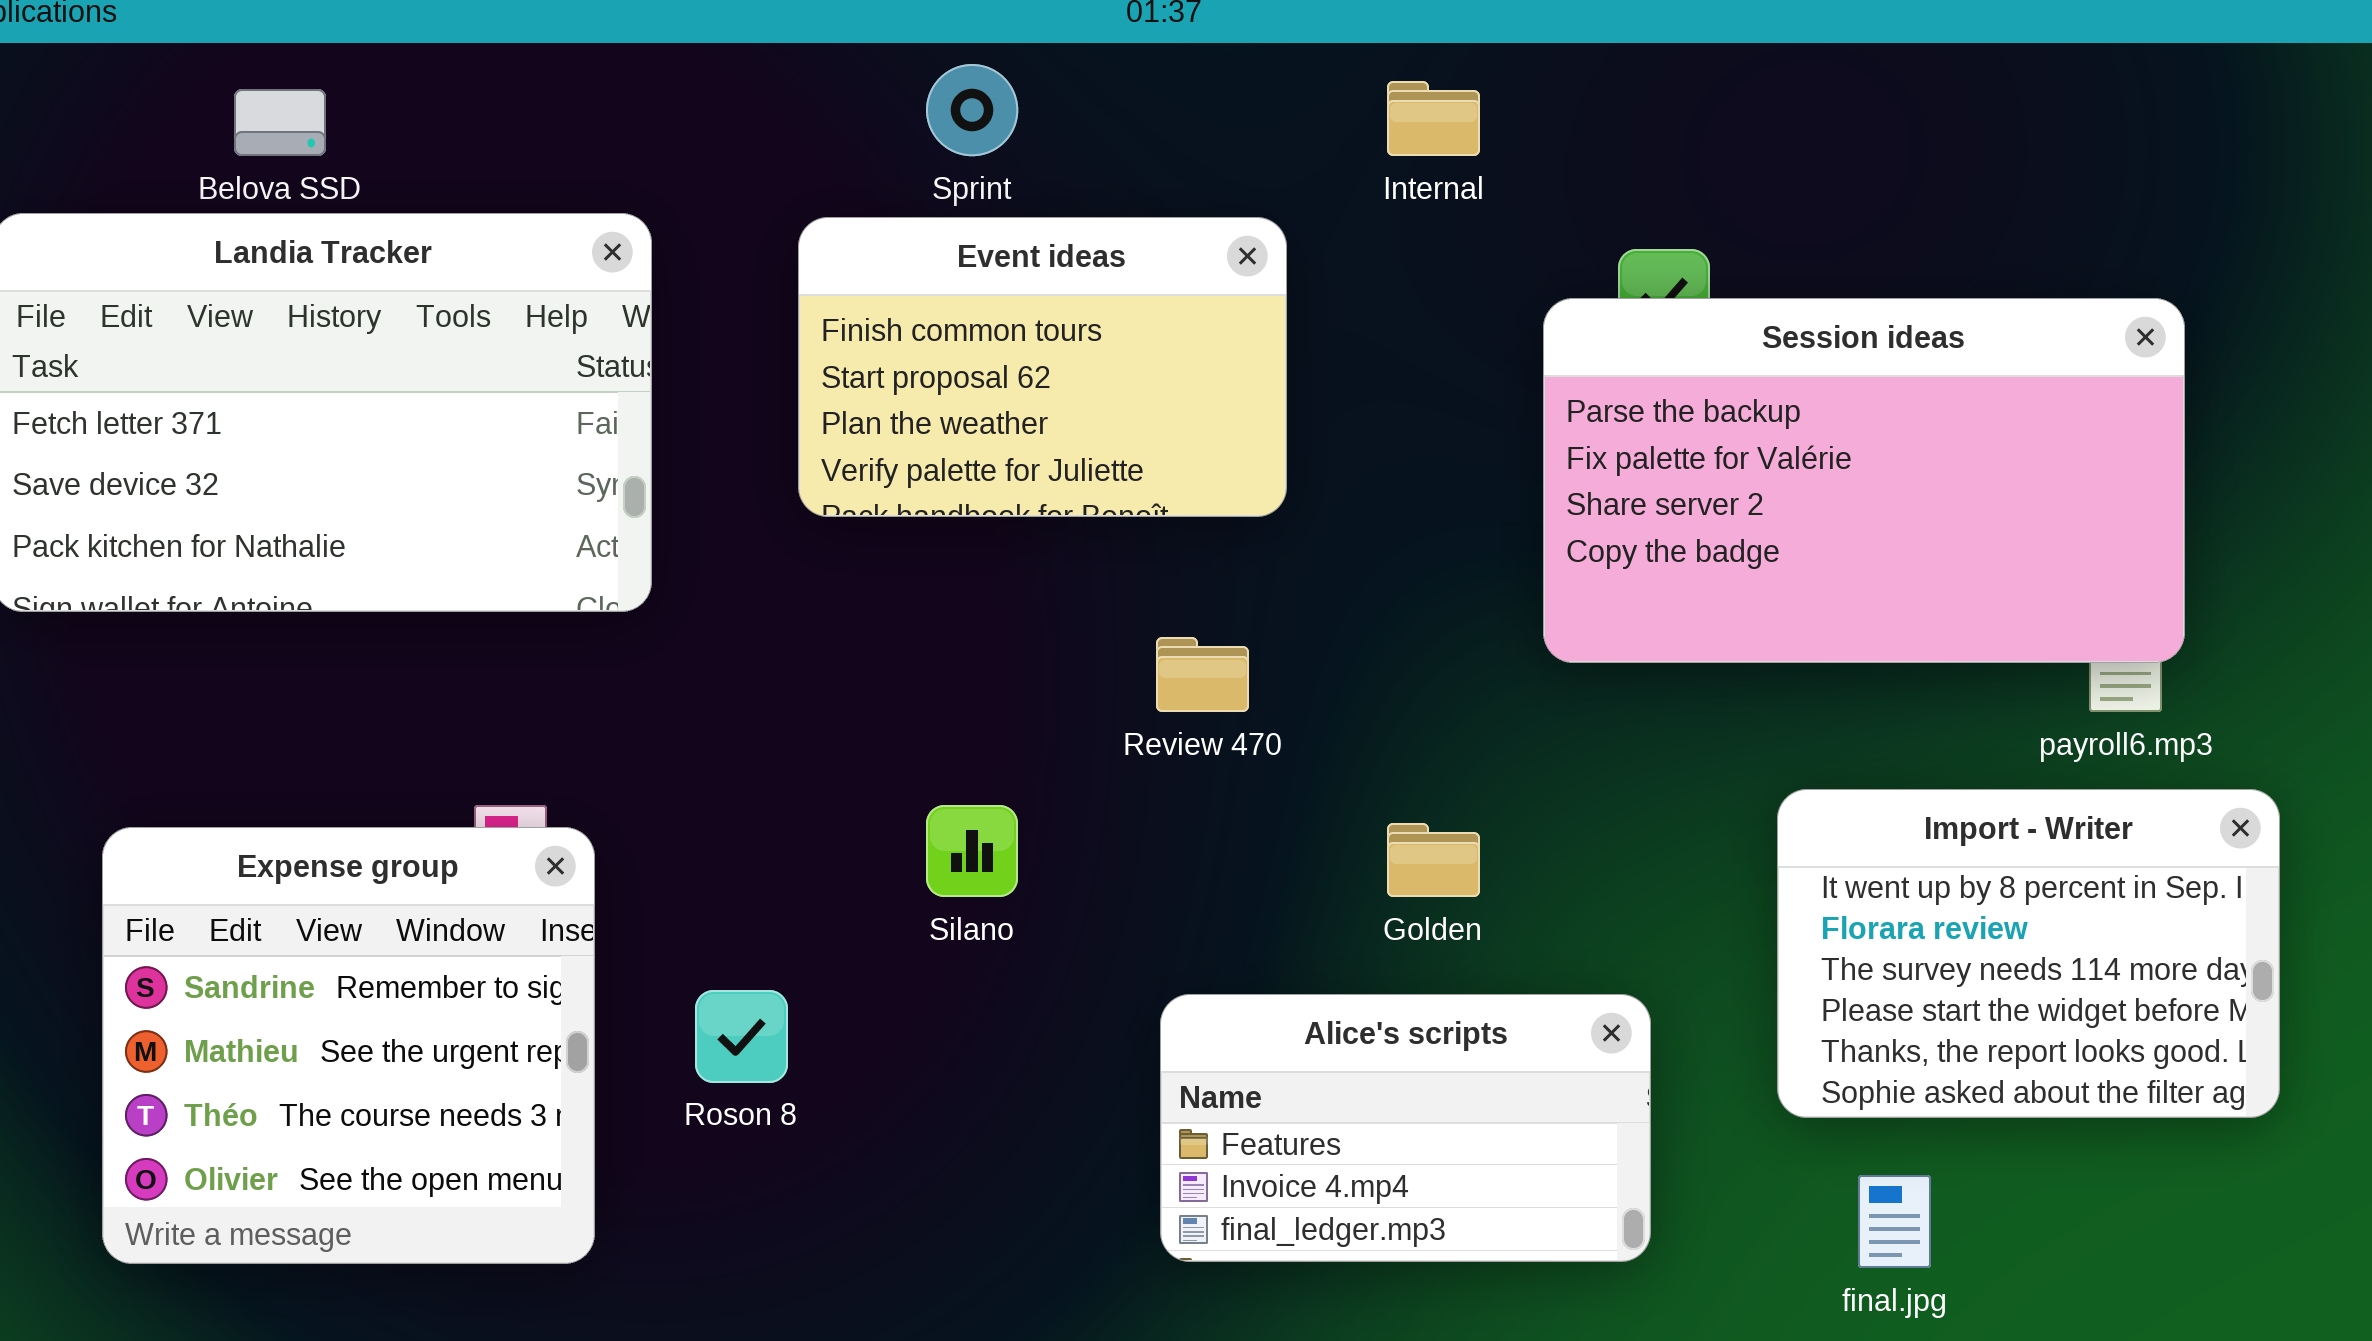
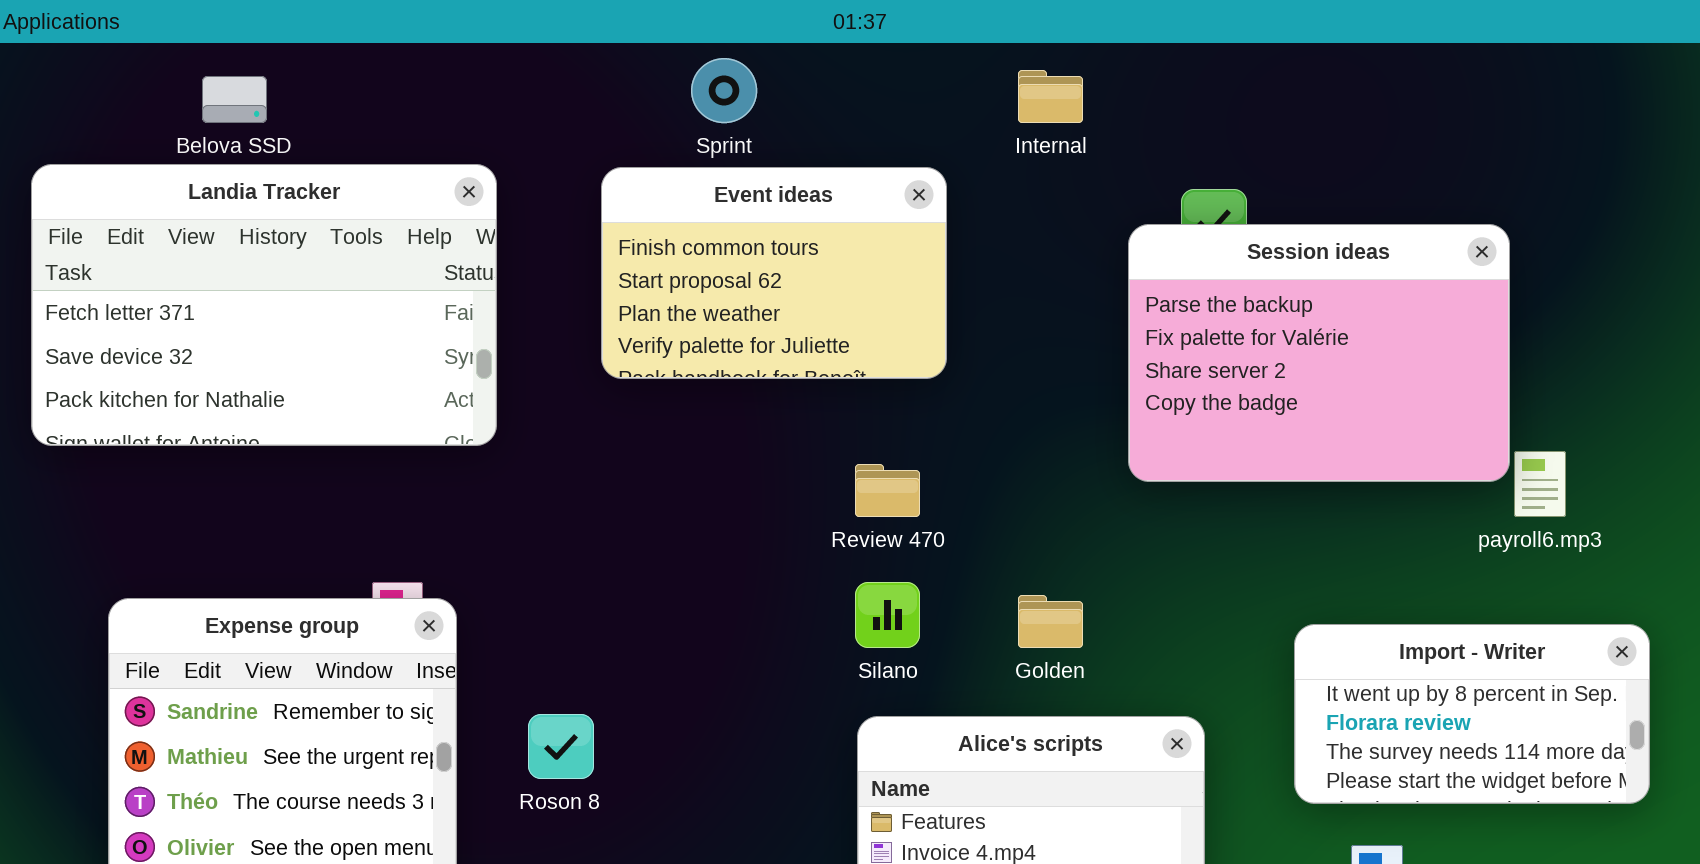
Session ideas: [1543,298,2185,663] -> [1128,224,1510,482], resized
Import - Writer: [1777,789,2280,1118] -> [1294,624,1650,804], resized
Silano: [926,805,1018,897] -> [855,582,920,648], moved

